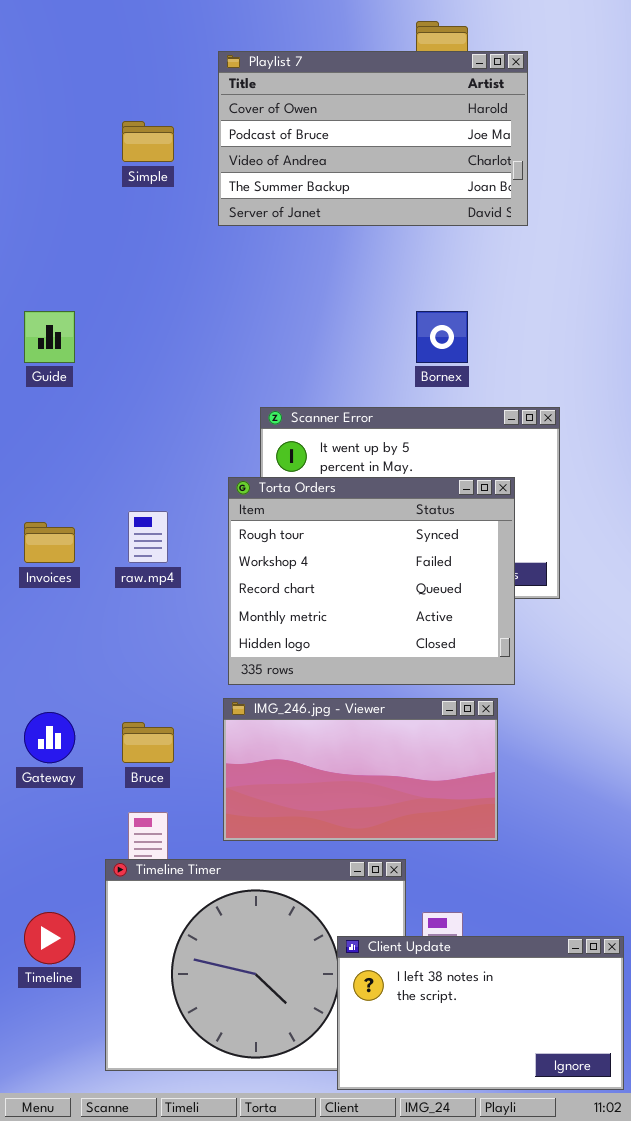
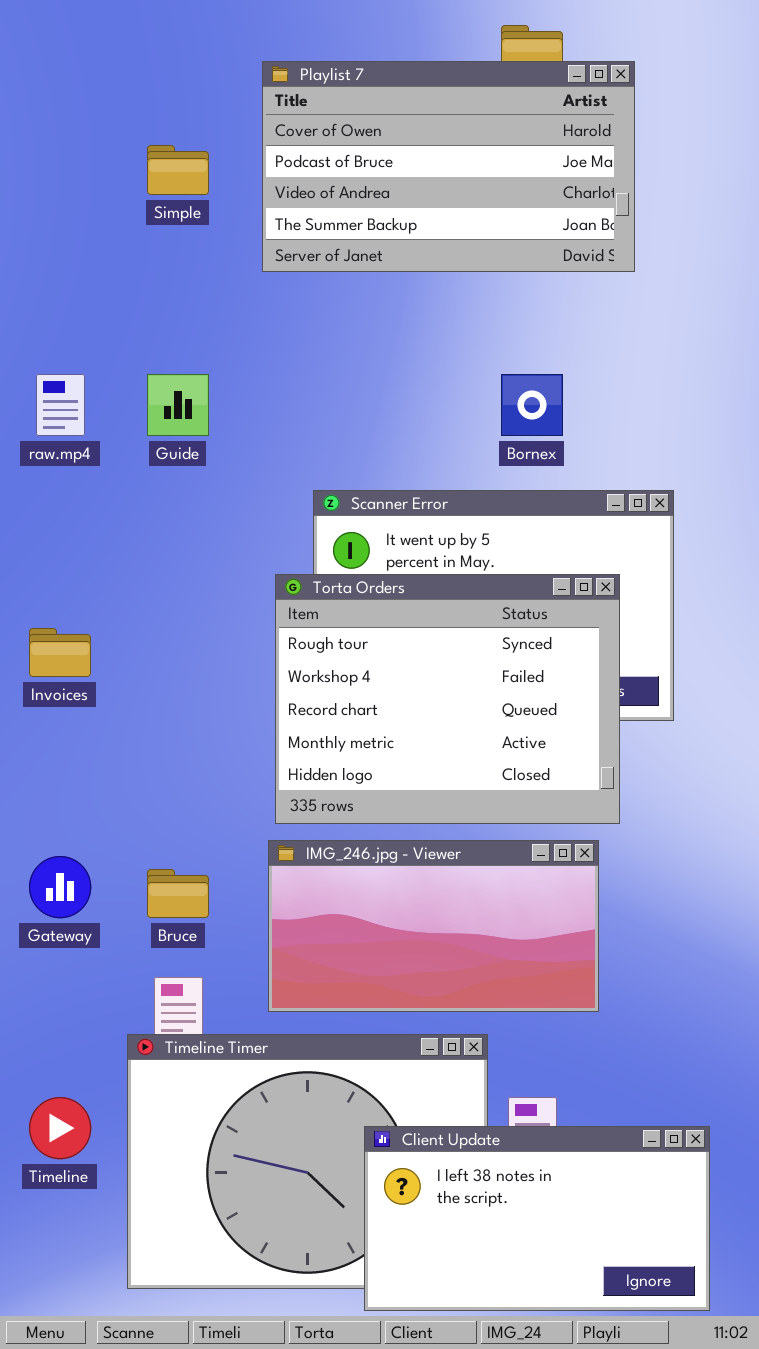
Guide: [24,311,75,363] -> [147,374,209,436], moved
raw.mp4: [128,511,168,563] -> [36,374,85,436], moved
Client Update: [337,936,624,1090] -> [364,1126,710,1311], moved

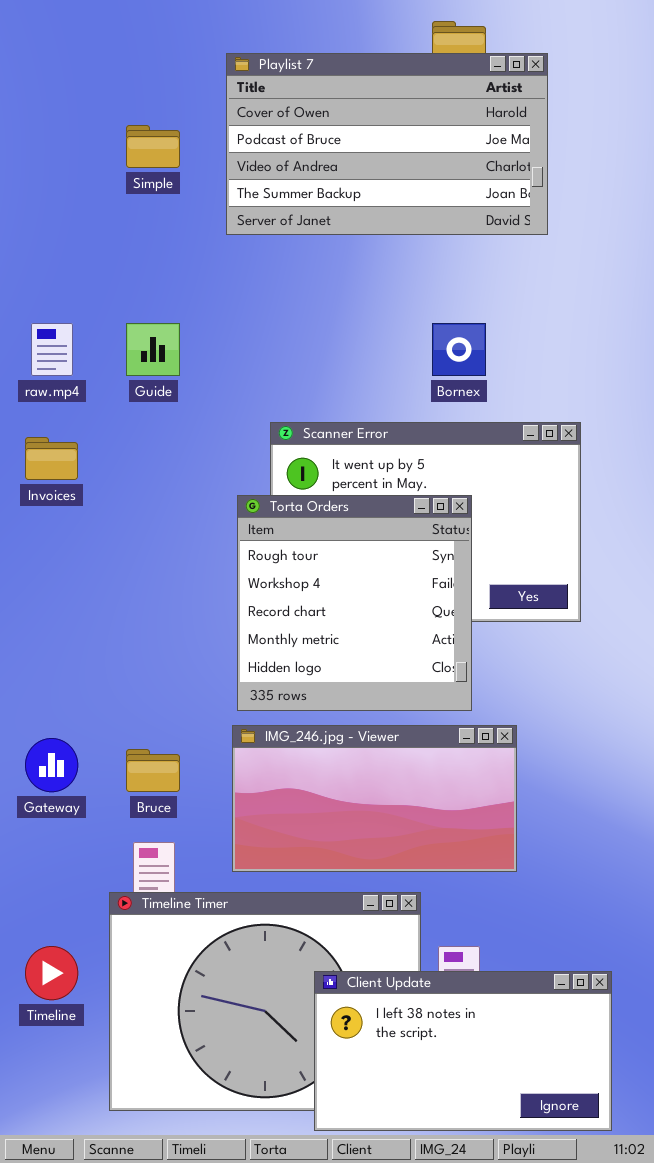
Torta Orders: [275,574,620,824] -> [237,495,472,711], resized
Invoices: [29,628,91,677] -> [25,437,78,480], moved

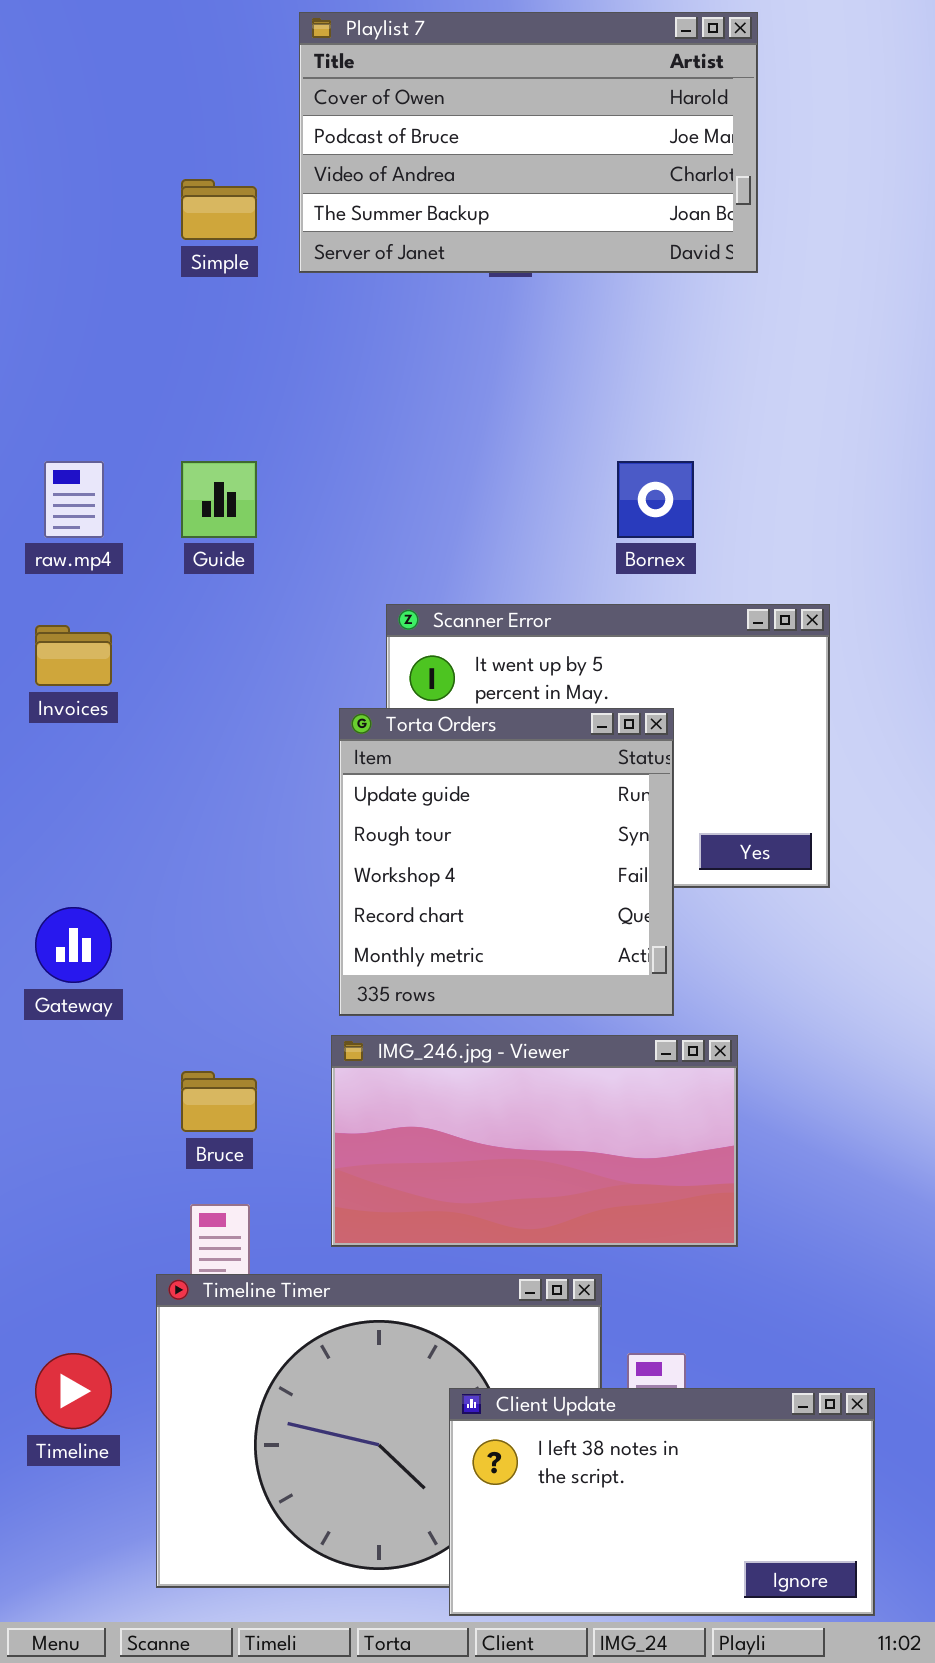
Playlist 7: [226,53,548,235] -> [299,12,758,273], moved
Torta Orders: [237,495,472,711] -> [339,708,674,1016], scrolled up 1 row
Gateway: [25,738,78,792] -> [35,907,112,983], moved

